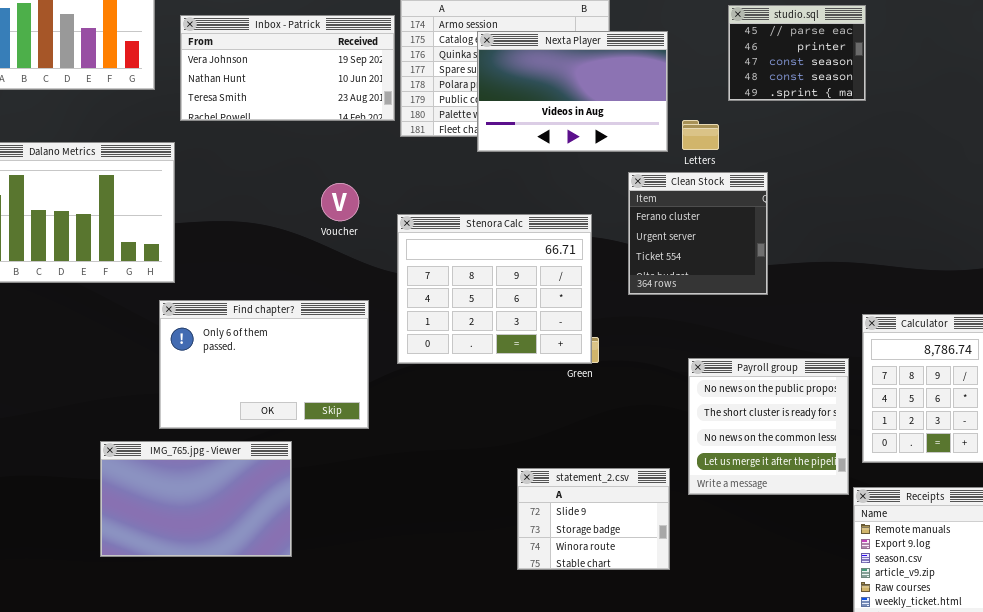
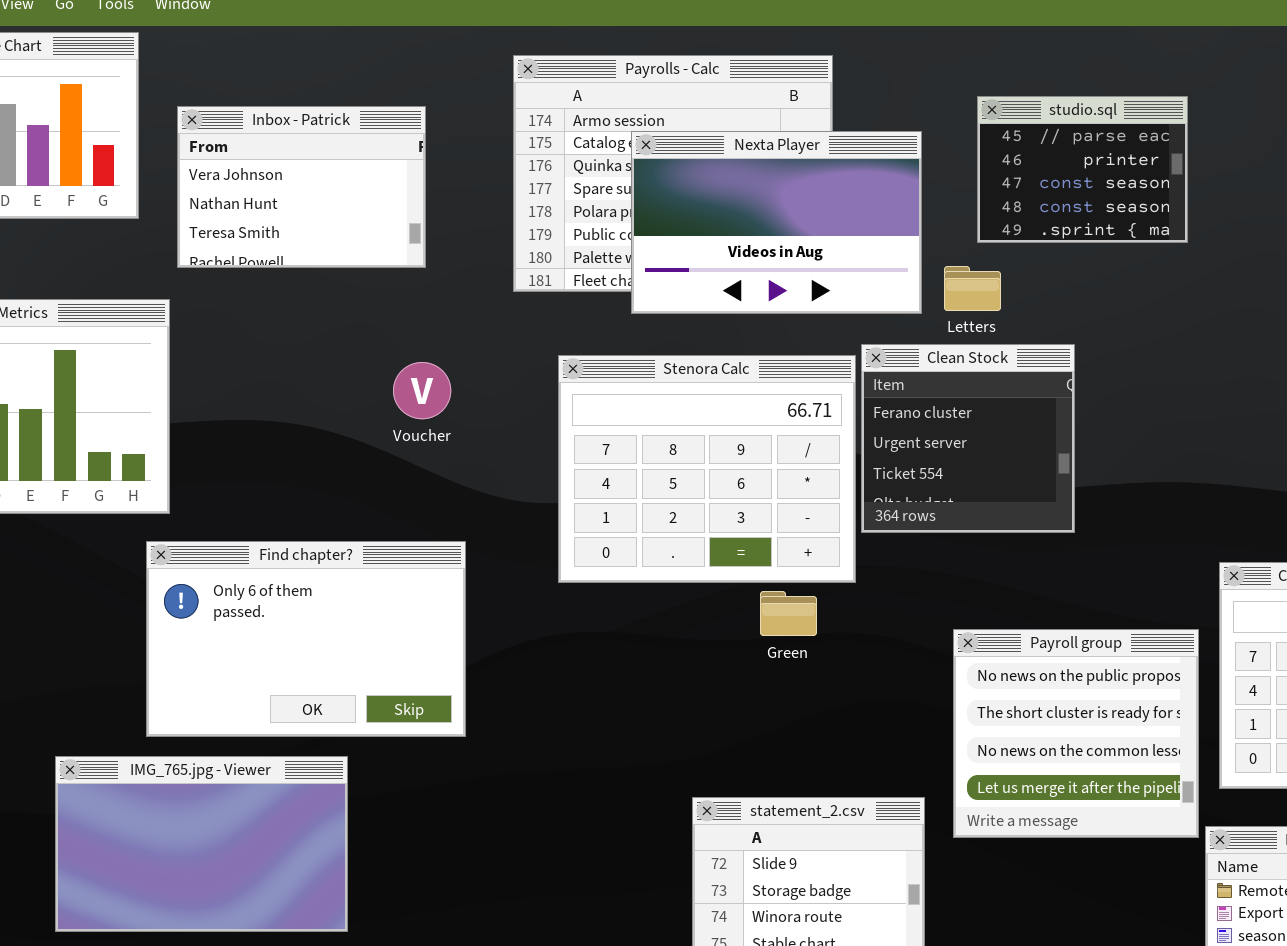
studio.sql: [728,5,866,101] -> [977,96,1188,243], moved
Inbox - Patrick: [180,15,395,121] -> [177,106,426,268], resized
Stenora Calc: [397,214,592,364] -> [558,355,856,583], moved

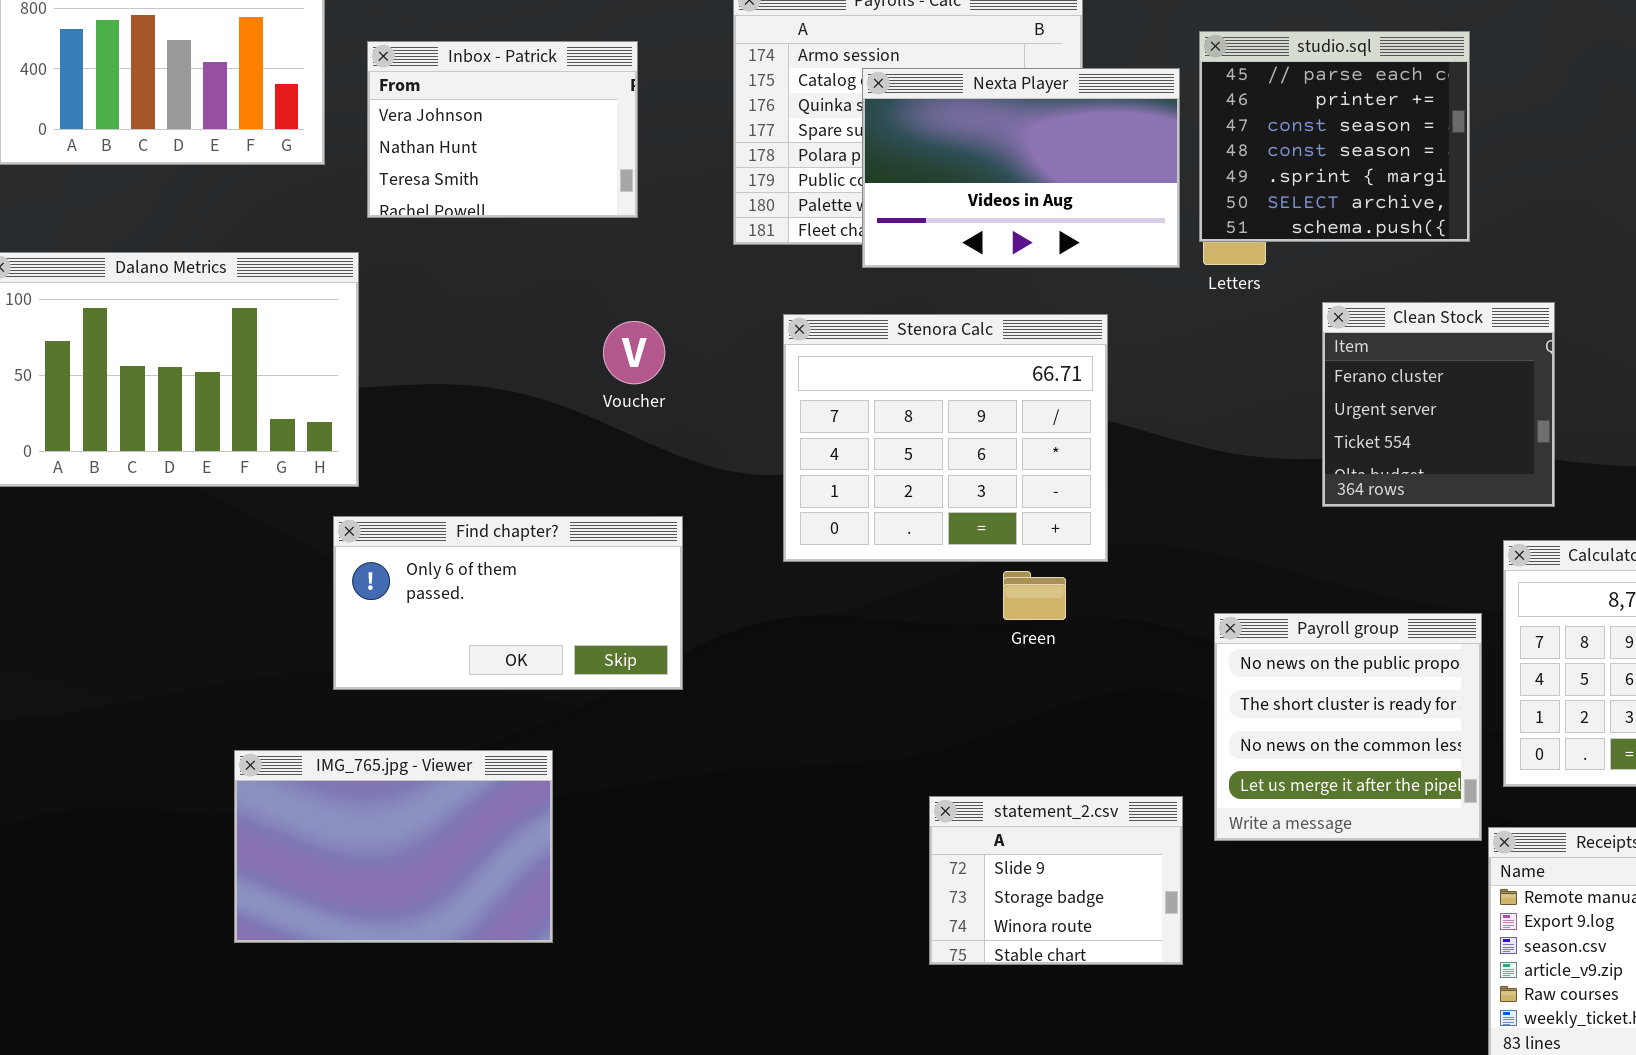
studio.sql: [977,96,1188,243] -> [1199,31,1470,242], resized
Clean Stock: [861,344,1075,533] -> [1322,302,1555,507], moved
Find chapter?: [146,541,466,737] -> [333,516,683,690], resized

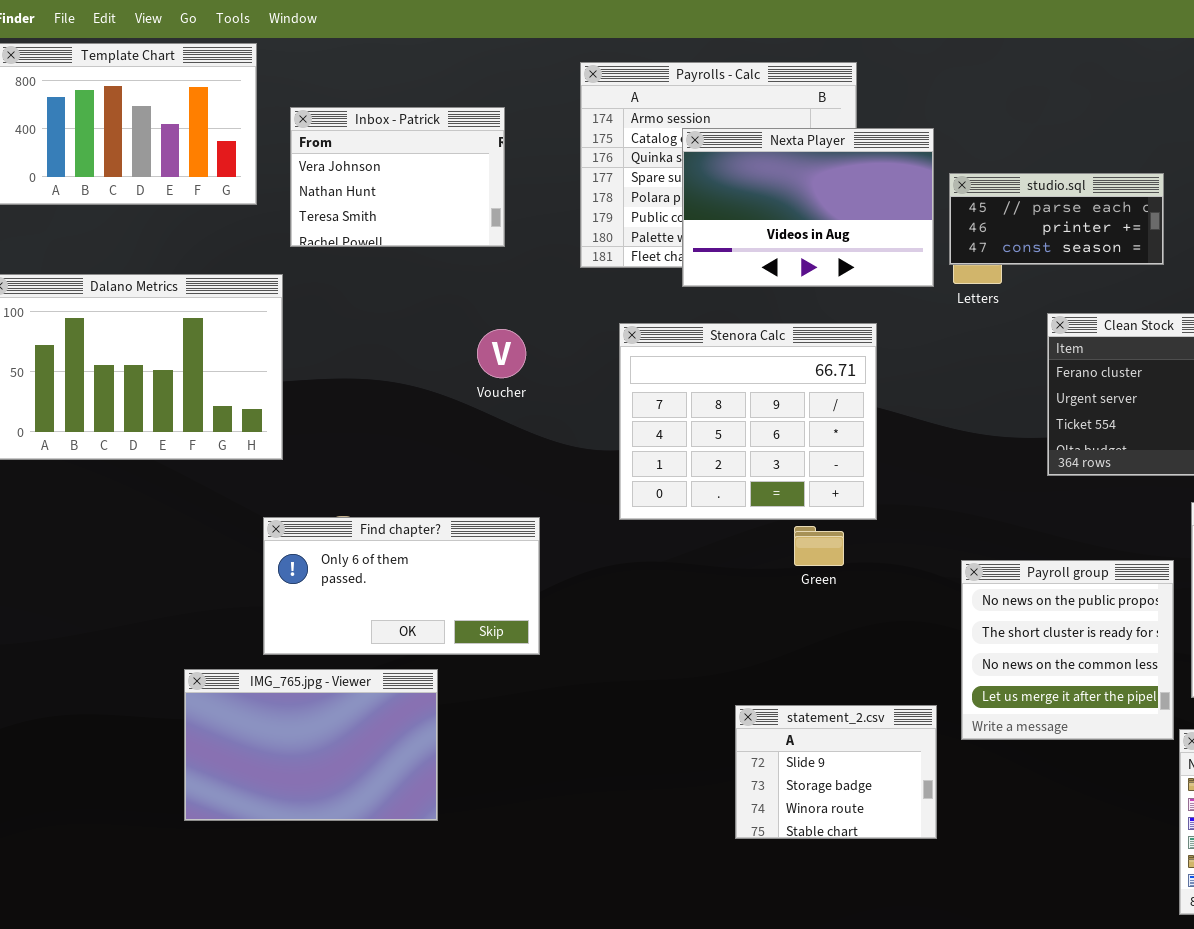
studio.sql: [1199,31,1470,242] -> [949,173,1164,265], resized
Find chapter?: [333,516,683,690] -> [263,517,540,655], moved

